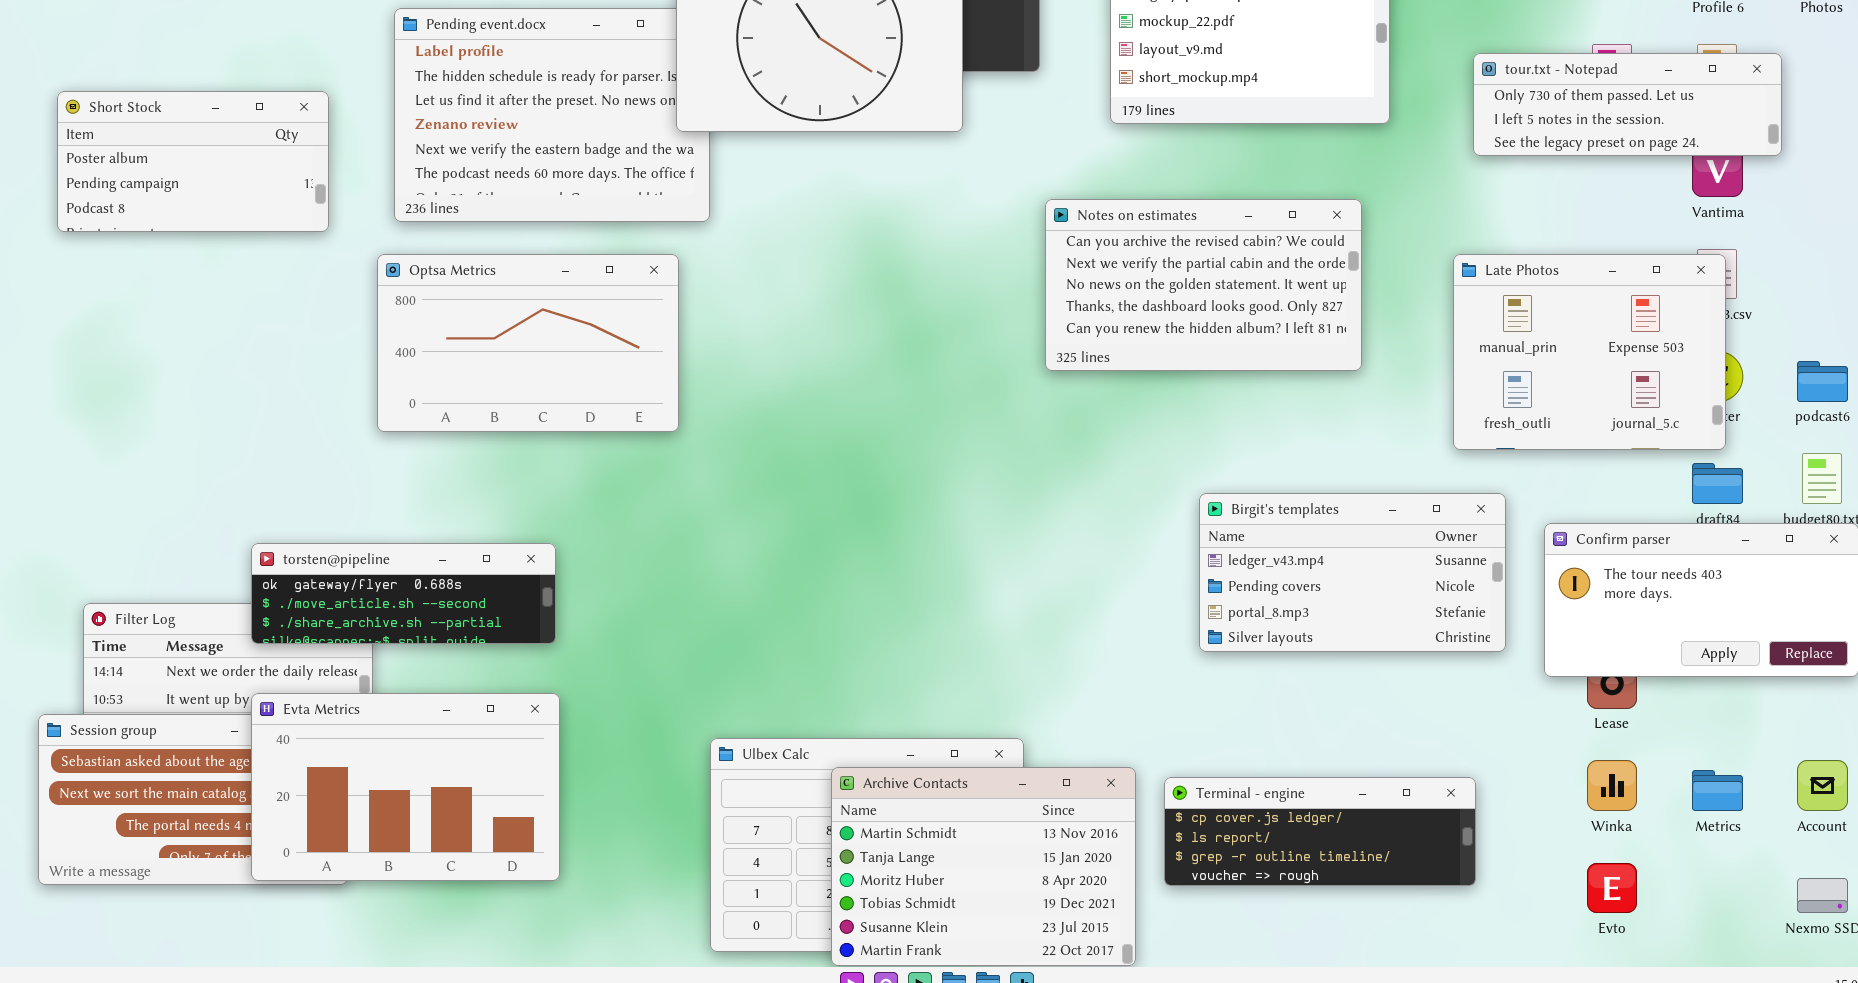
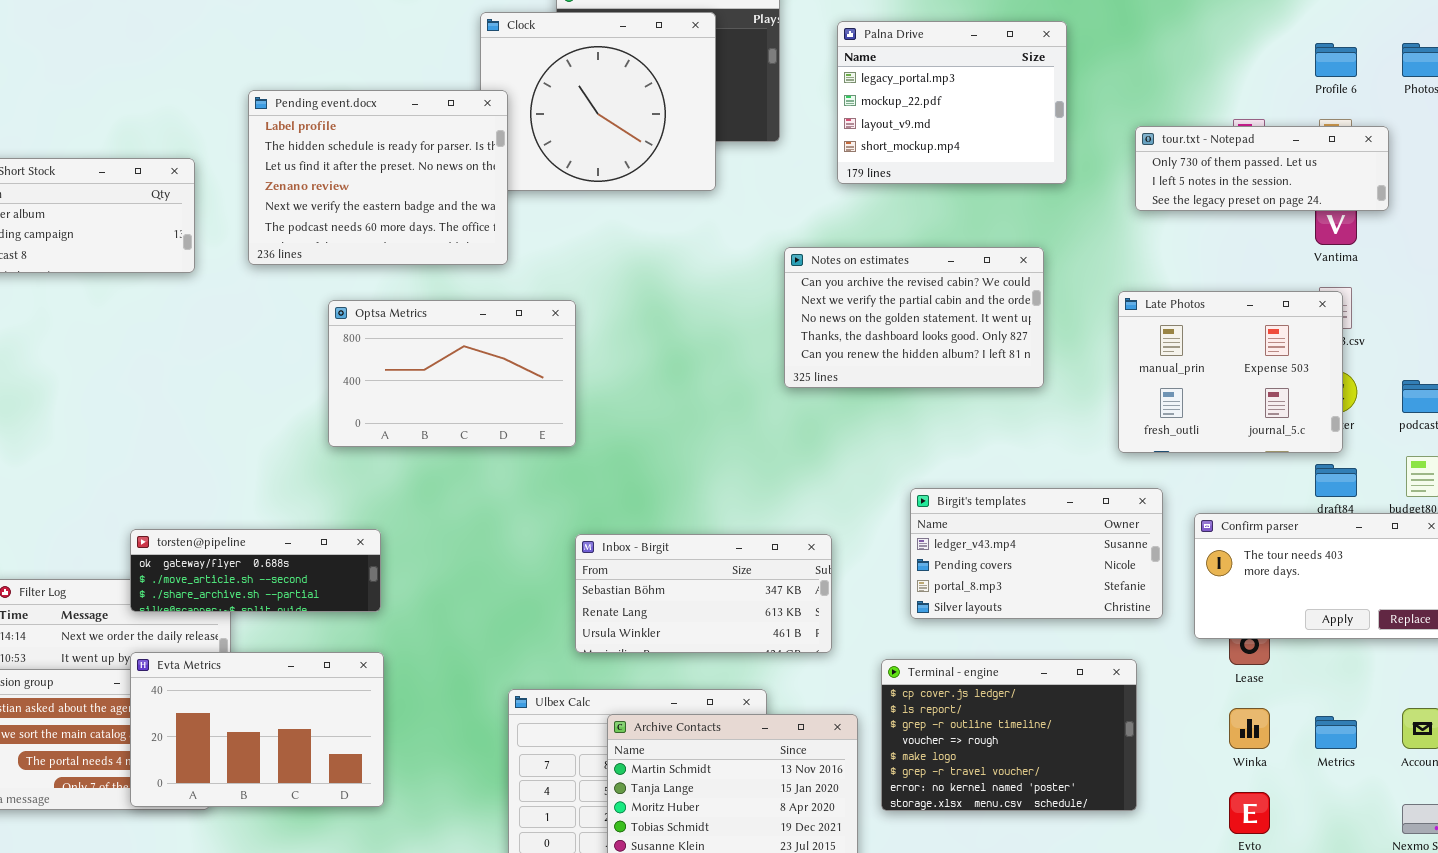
Pending event.docx: [394,8,710,222] -> [248,90,508,265], raised
Optsa Metrics: [377,254,679,432] -> [328,300,576,447], moved
Inbox - Birgit: none -> [575,534,832,653], opened
Terminal - engine: [1164,777,1476,886] -> [881,659,1137,811], resized

